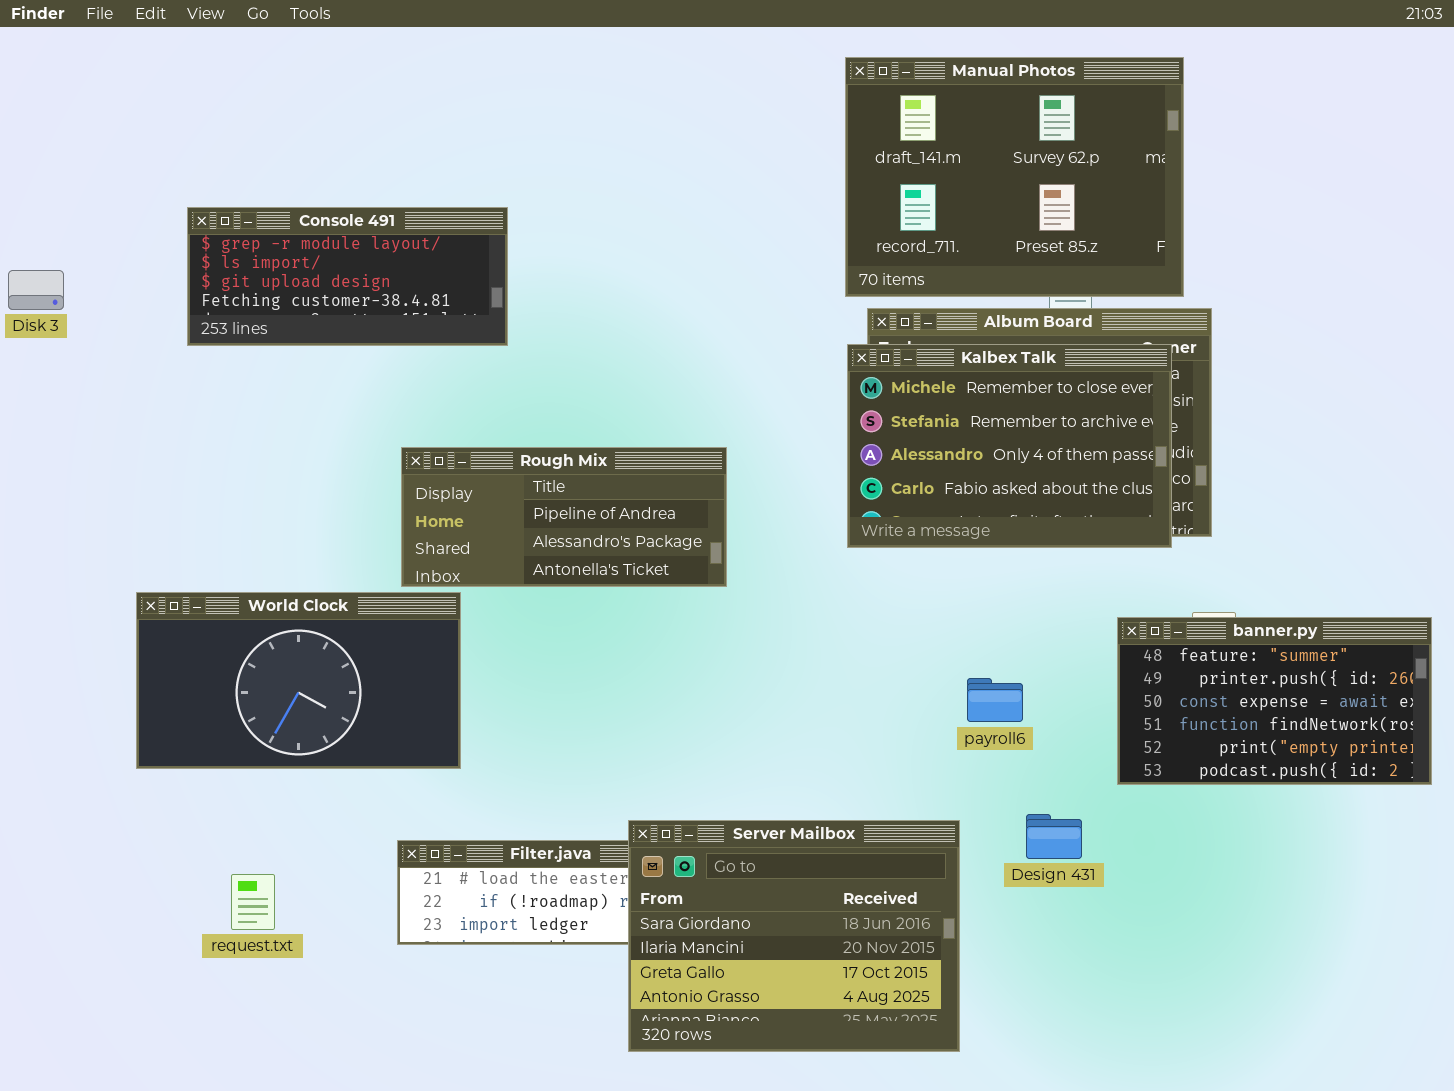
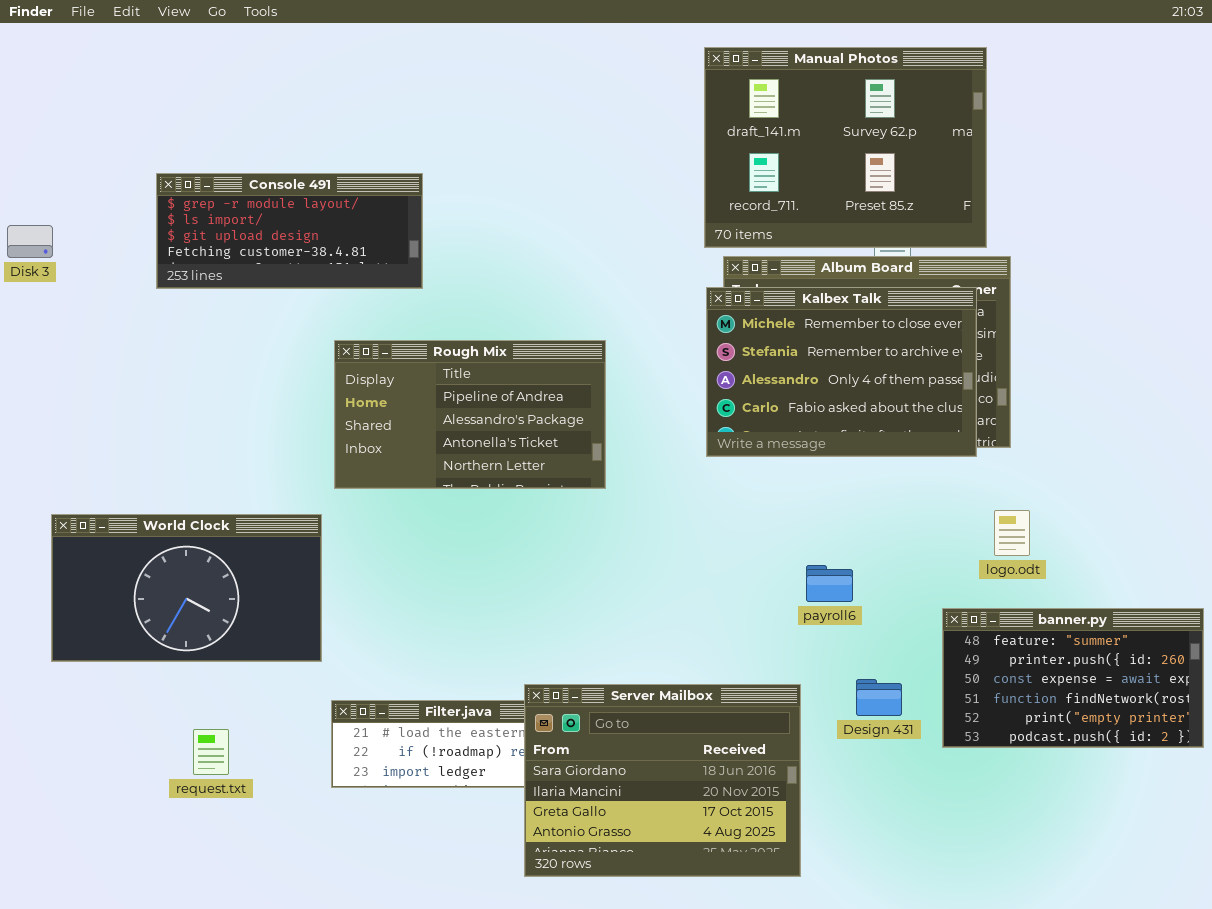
Rough Mix: [401,447,727,587] -> [334,340,606,489], resized
World Clock: [136,592,461,769] -> [51,514,322,662], moved
banner.py: [1117,617,1432,785] -> [942,608,1204,748], moved

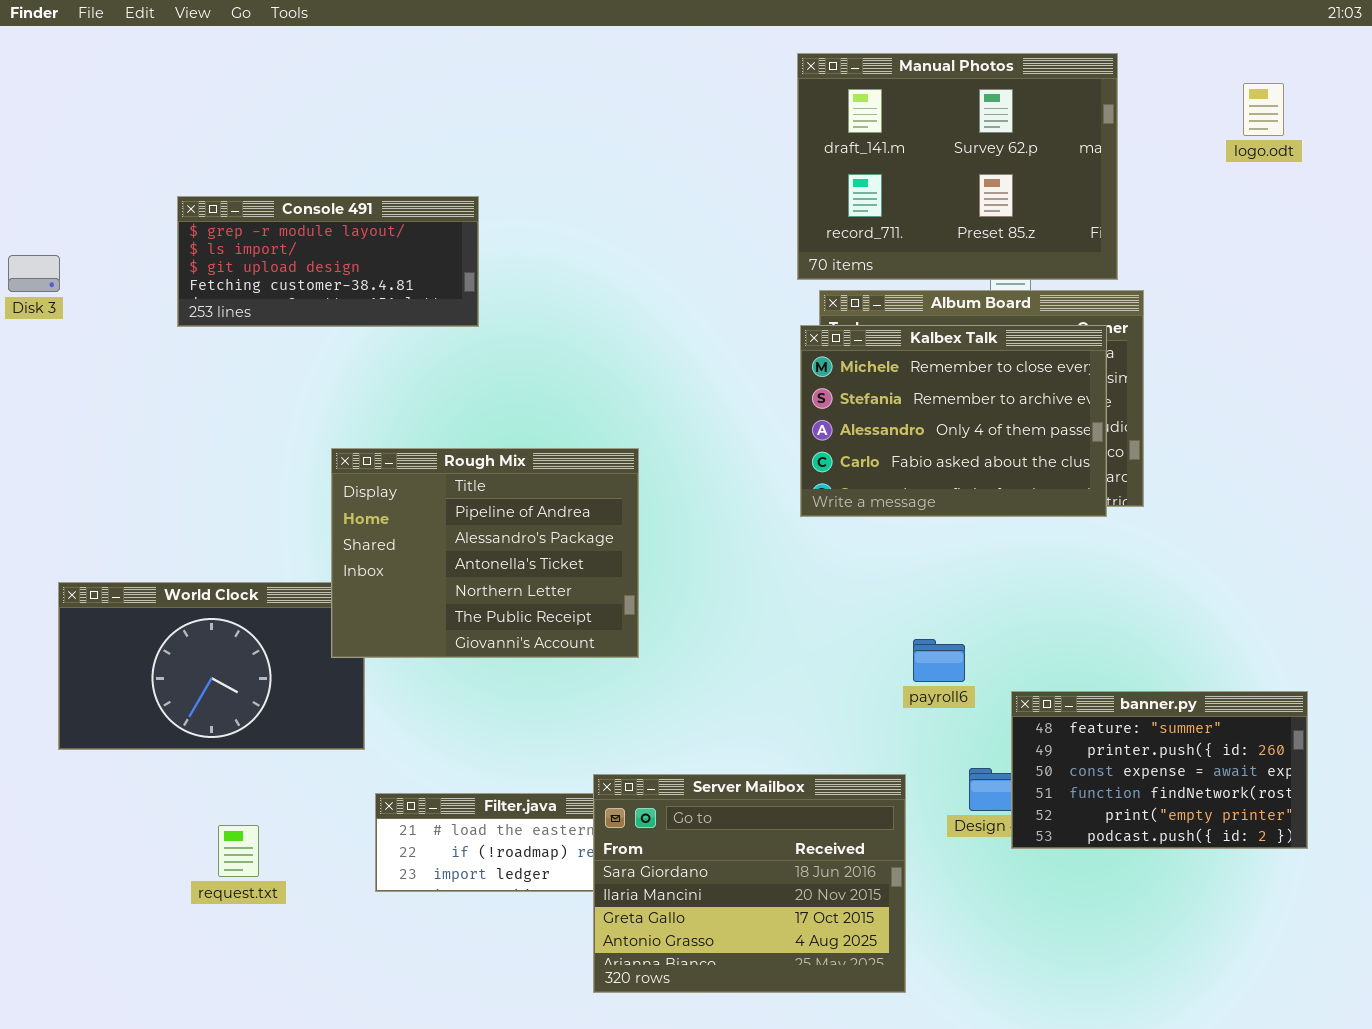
Rough Mix: [334,340,606,489] -> [331,448,639,658], moved, resized
logo.odt: [994,510,1030,556] -> [1243,83,1284,136], moved
banner.py: [942,608,1204,748] -> [1011,691,1308,849], moved

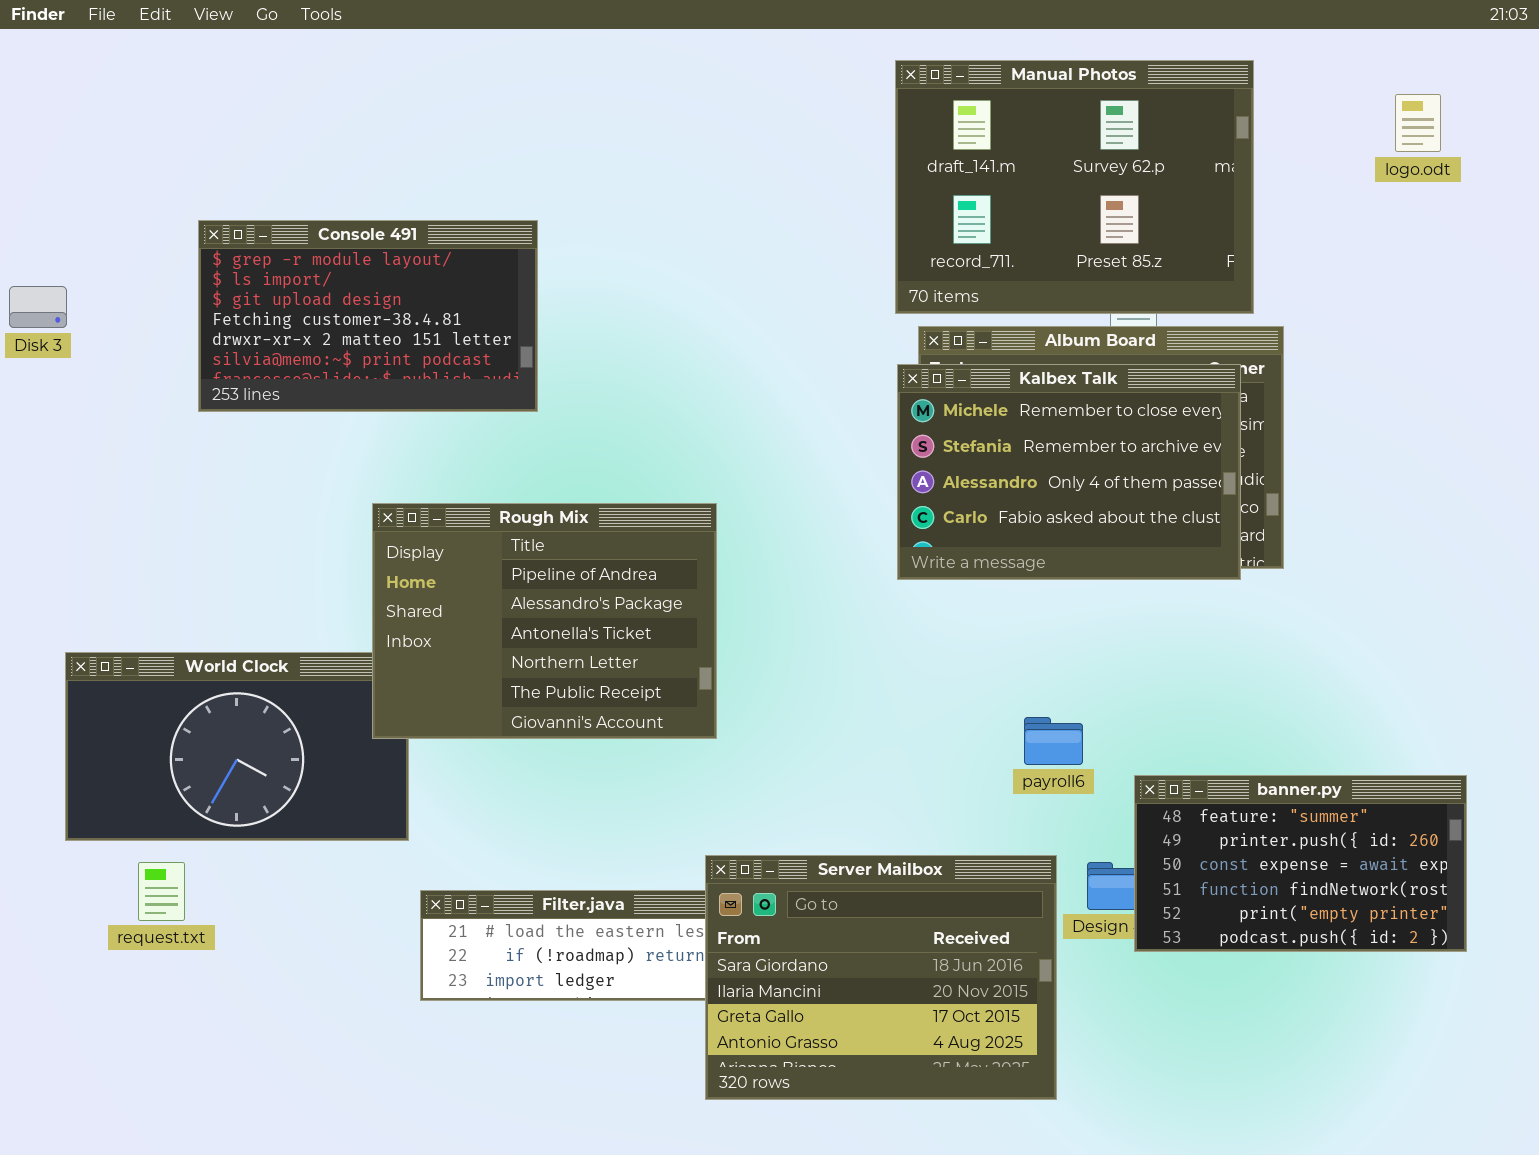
Console 491: [177,196,479,327] -> [198,220,538,412], resized
Server Mailbox: [593,774,906,993] -> [705,855,1057,1100], moved
request.txt: [218,825,259,877] -> [138,862,185,921], moved

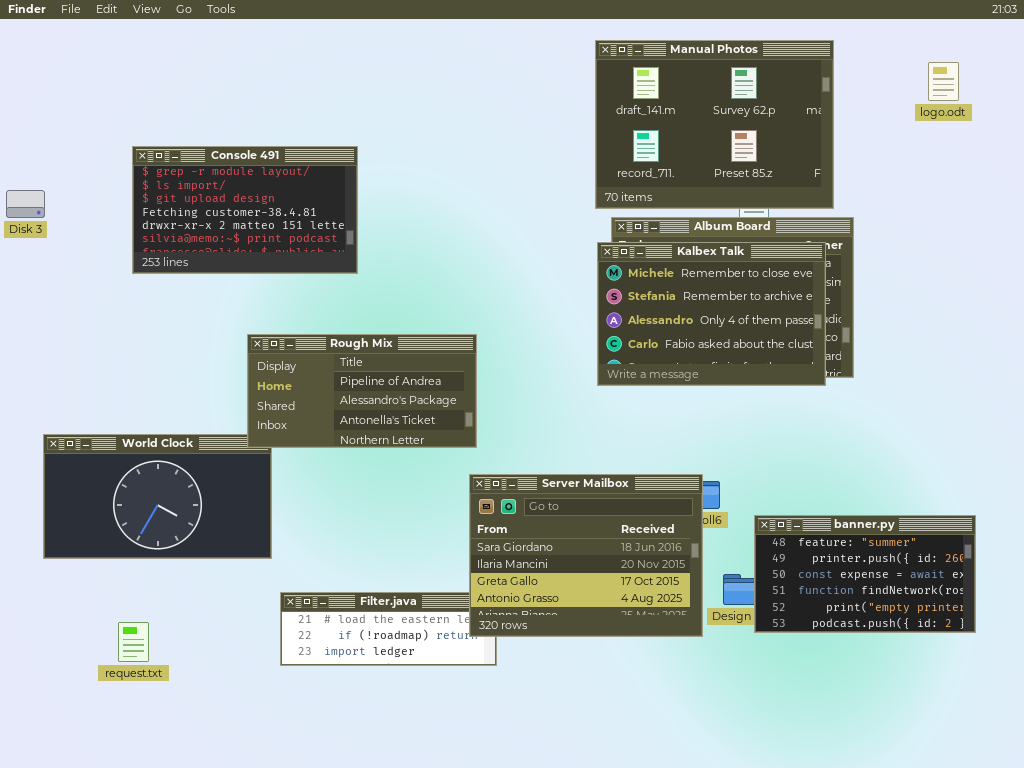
Rough Mix: [372,503,717,739] -> [247,334,477,448], resized
Server Mailbox: [705,855,1057,1100] -> [469,474,703,637], moved
request.txt: [138,862,185,921] -> [118,622,149,662], moved

